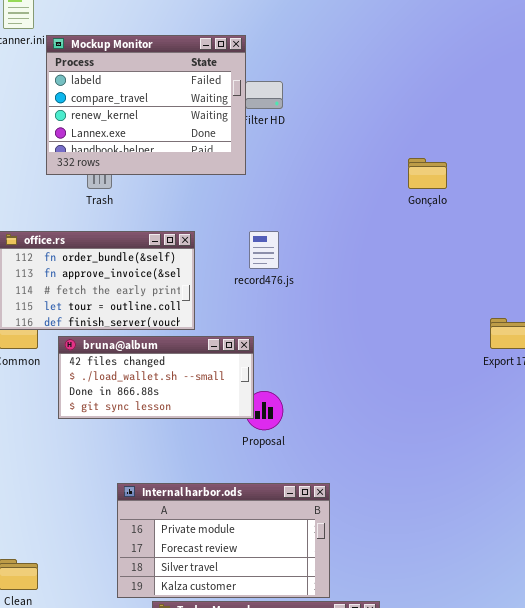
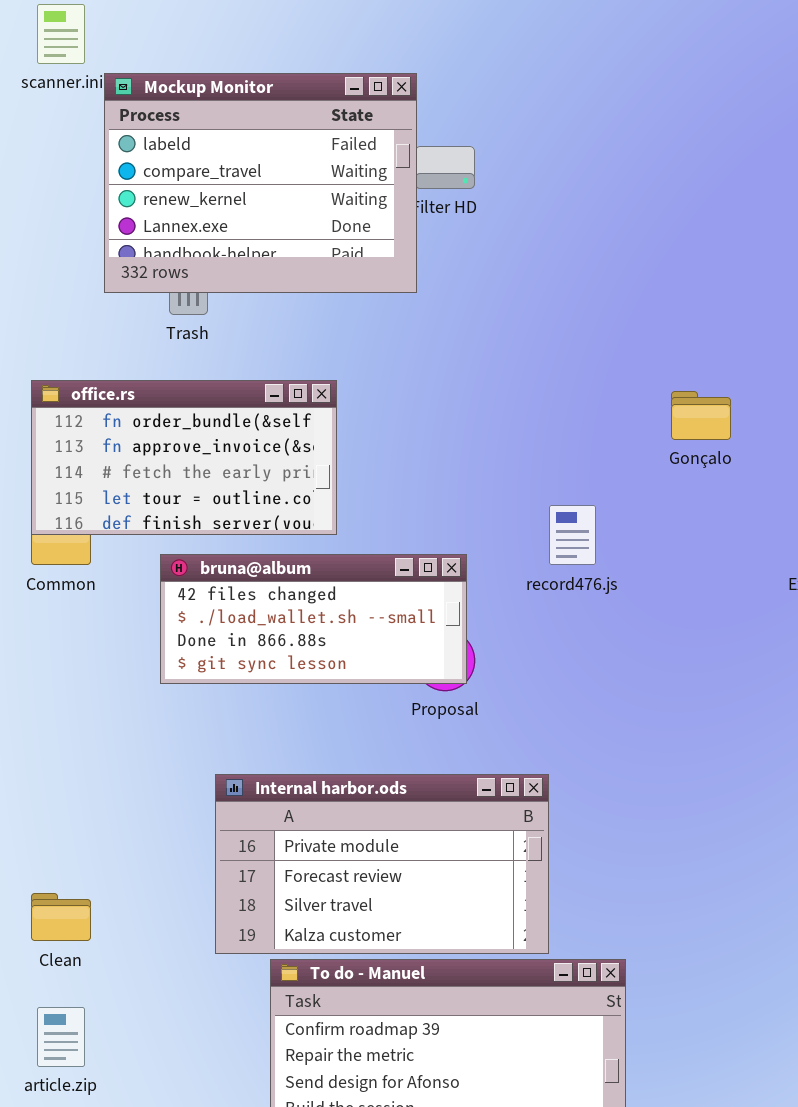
Gonçalo: [408,158,447,189] -> [671,391,731,440], moved
record476.js: [249,231,279,269] -> [549,505,596,565], moved
bruna@album: [58,336,254,419] -> [160,554,467,684], moved

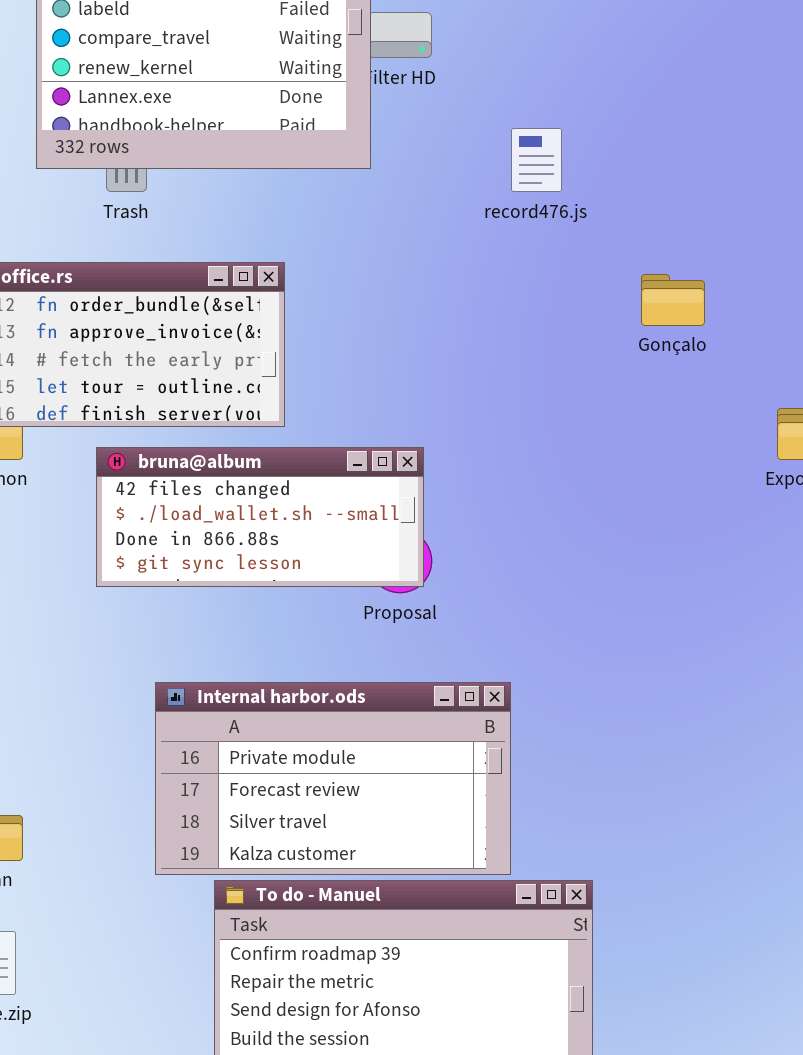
record476.js: [549,505,596,565] -> [511,128,562,192], moved

